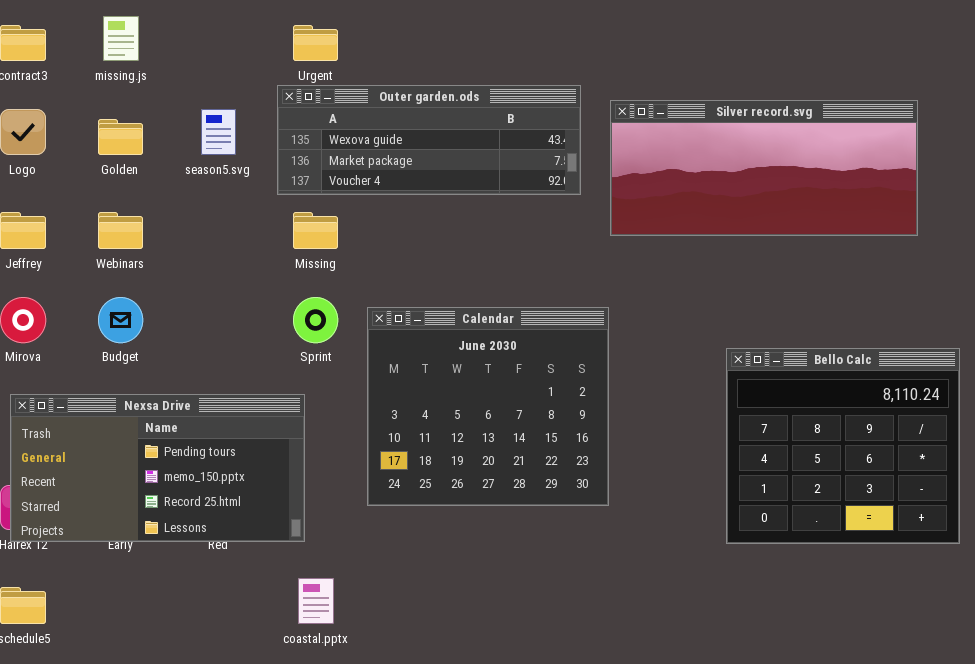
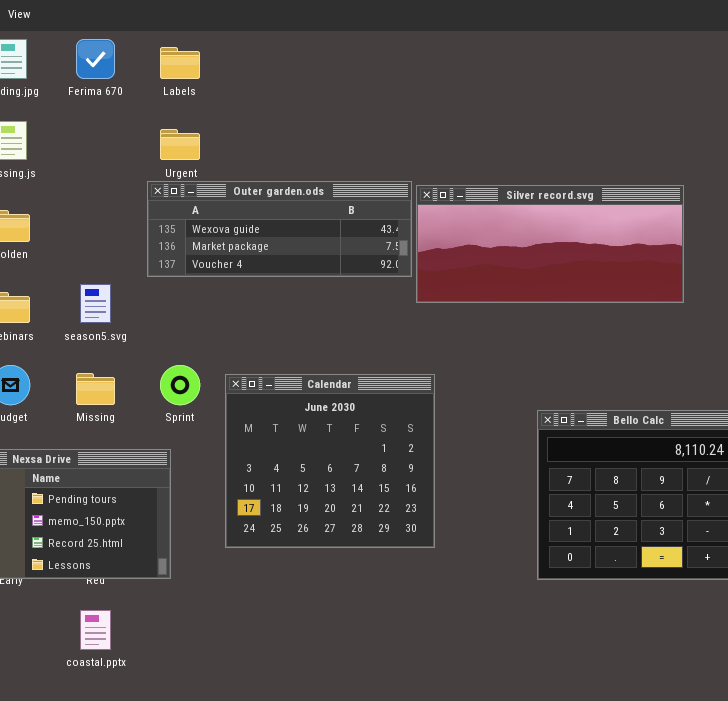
Silver record.svg: [610,100,918,236] -> [416,185,684,303], moved
season5.svg: [201,109,236,155] -> [80,284,111,323], moved
Missing: [293,212,338,249] -> [76,373,115,405], moved
coastal.pptx: [298,578,334,624] -> [80,610,111,650], moved

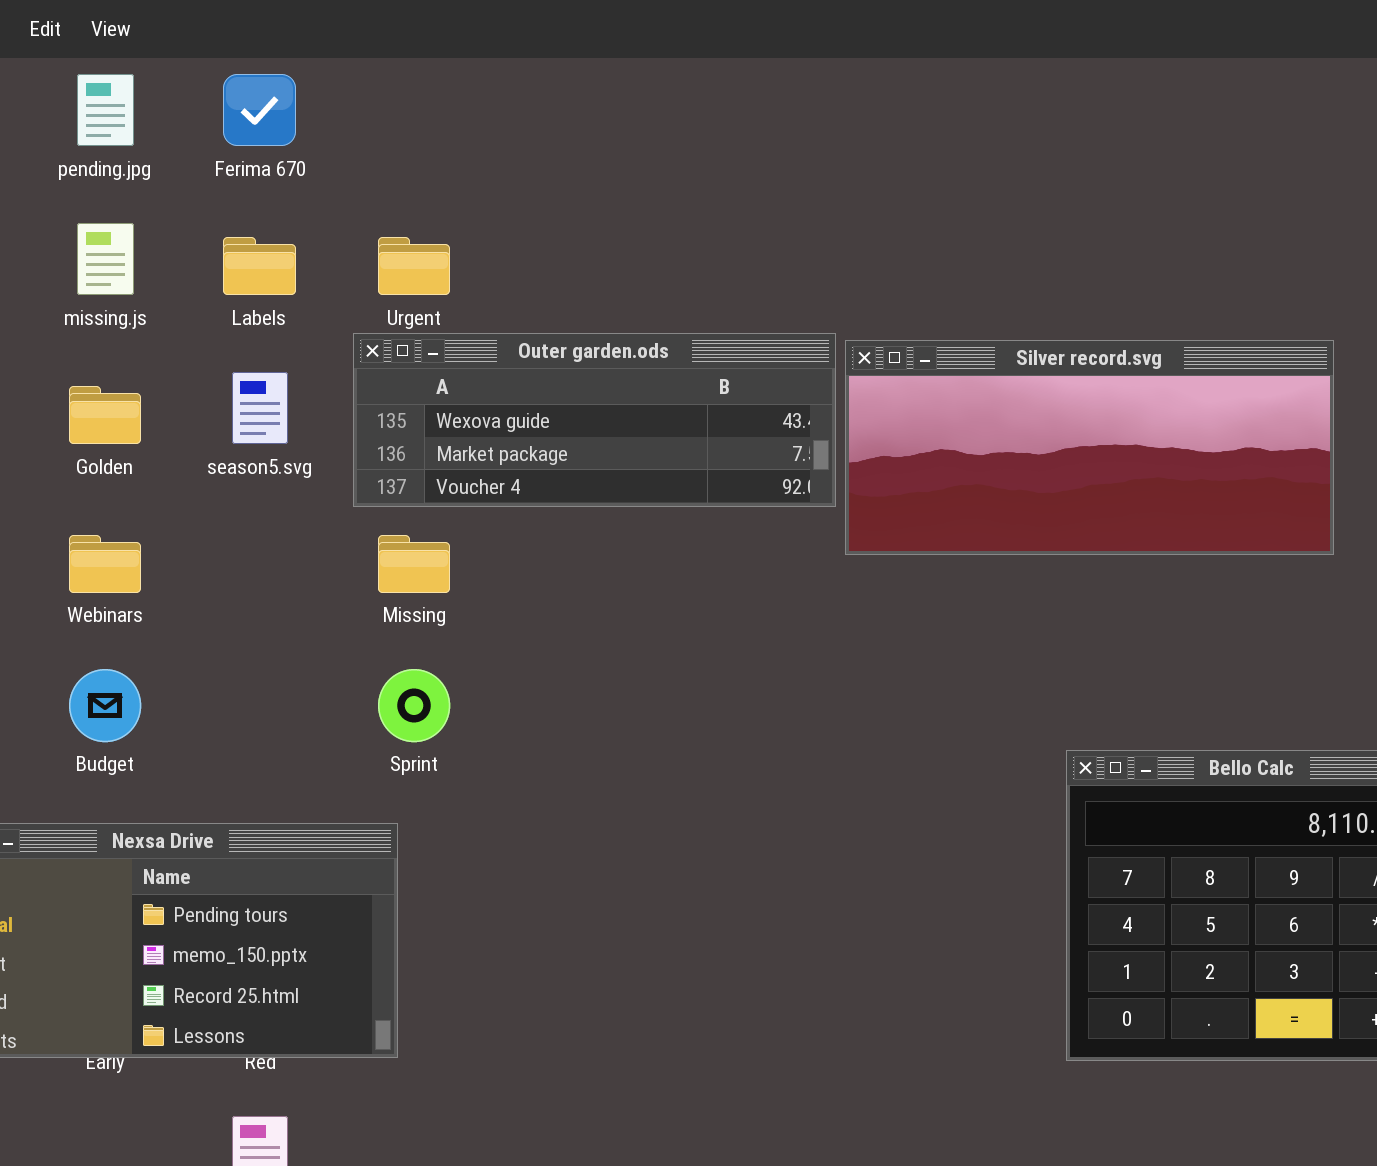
Labels: [160,47,200,79] -> [223,237,296,295], moved
season5.svg: [80,284,111,323] -> [232,372,288,444], moved
Missing: [76,373,115,405] -> [378,535,450,593], moved
Calendar: [225,374,435,548] -> none, closed

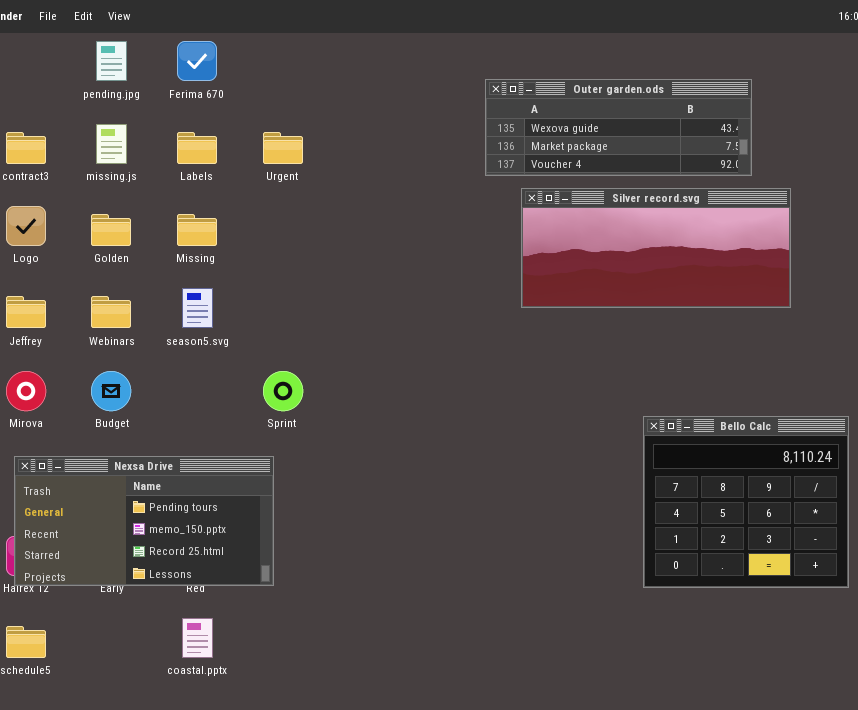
Outer garden.ods: [353,333,836,507] -> [485,79,752,176], moved
season5.svg: [232,372,288,444] -> [182,288,213,328], moved
Missing: [378,535,450,593] -> [177,214,217,246], moved

